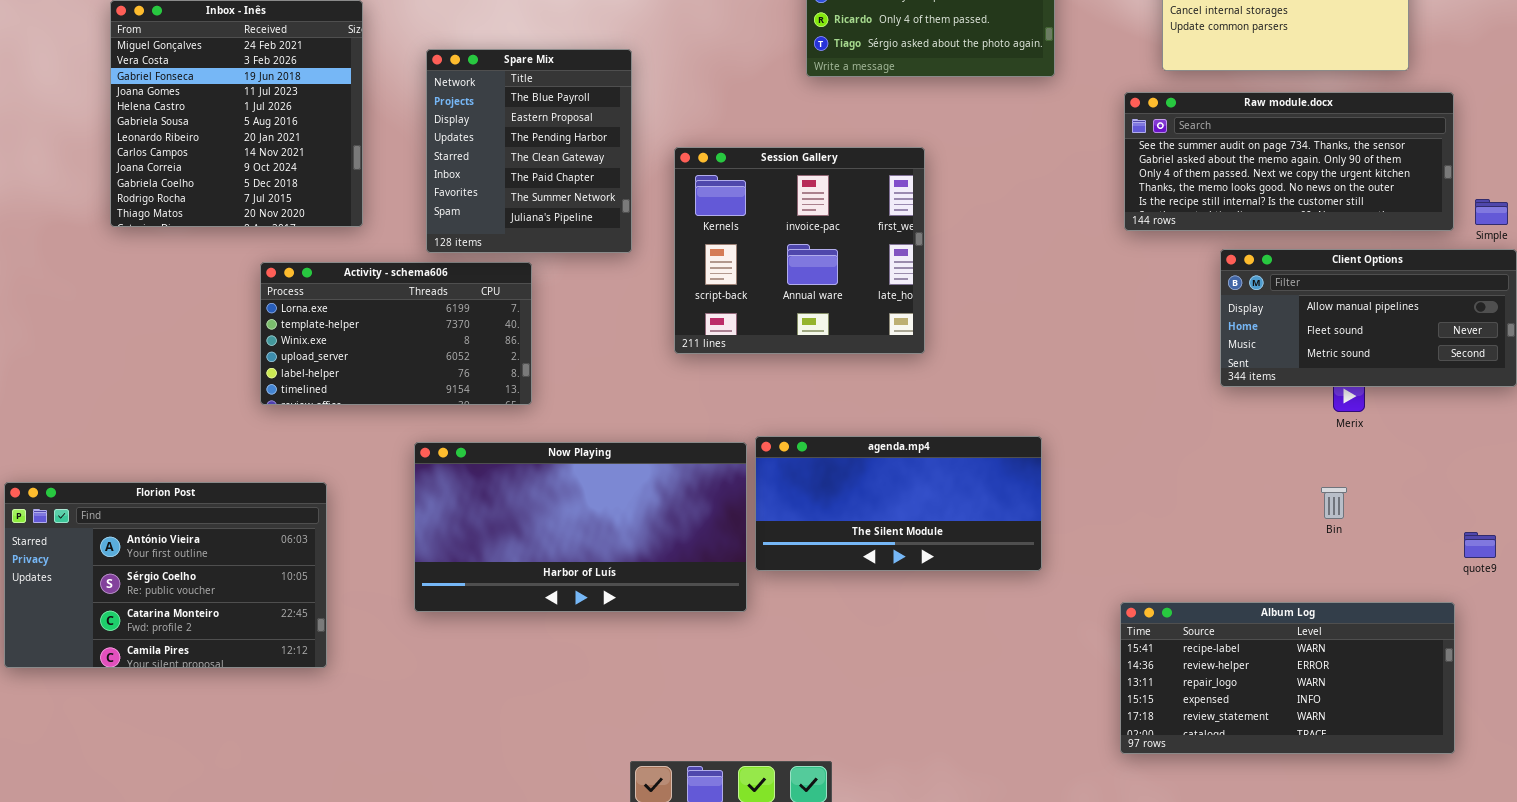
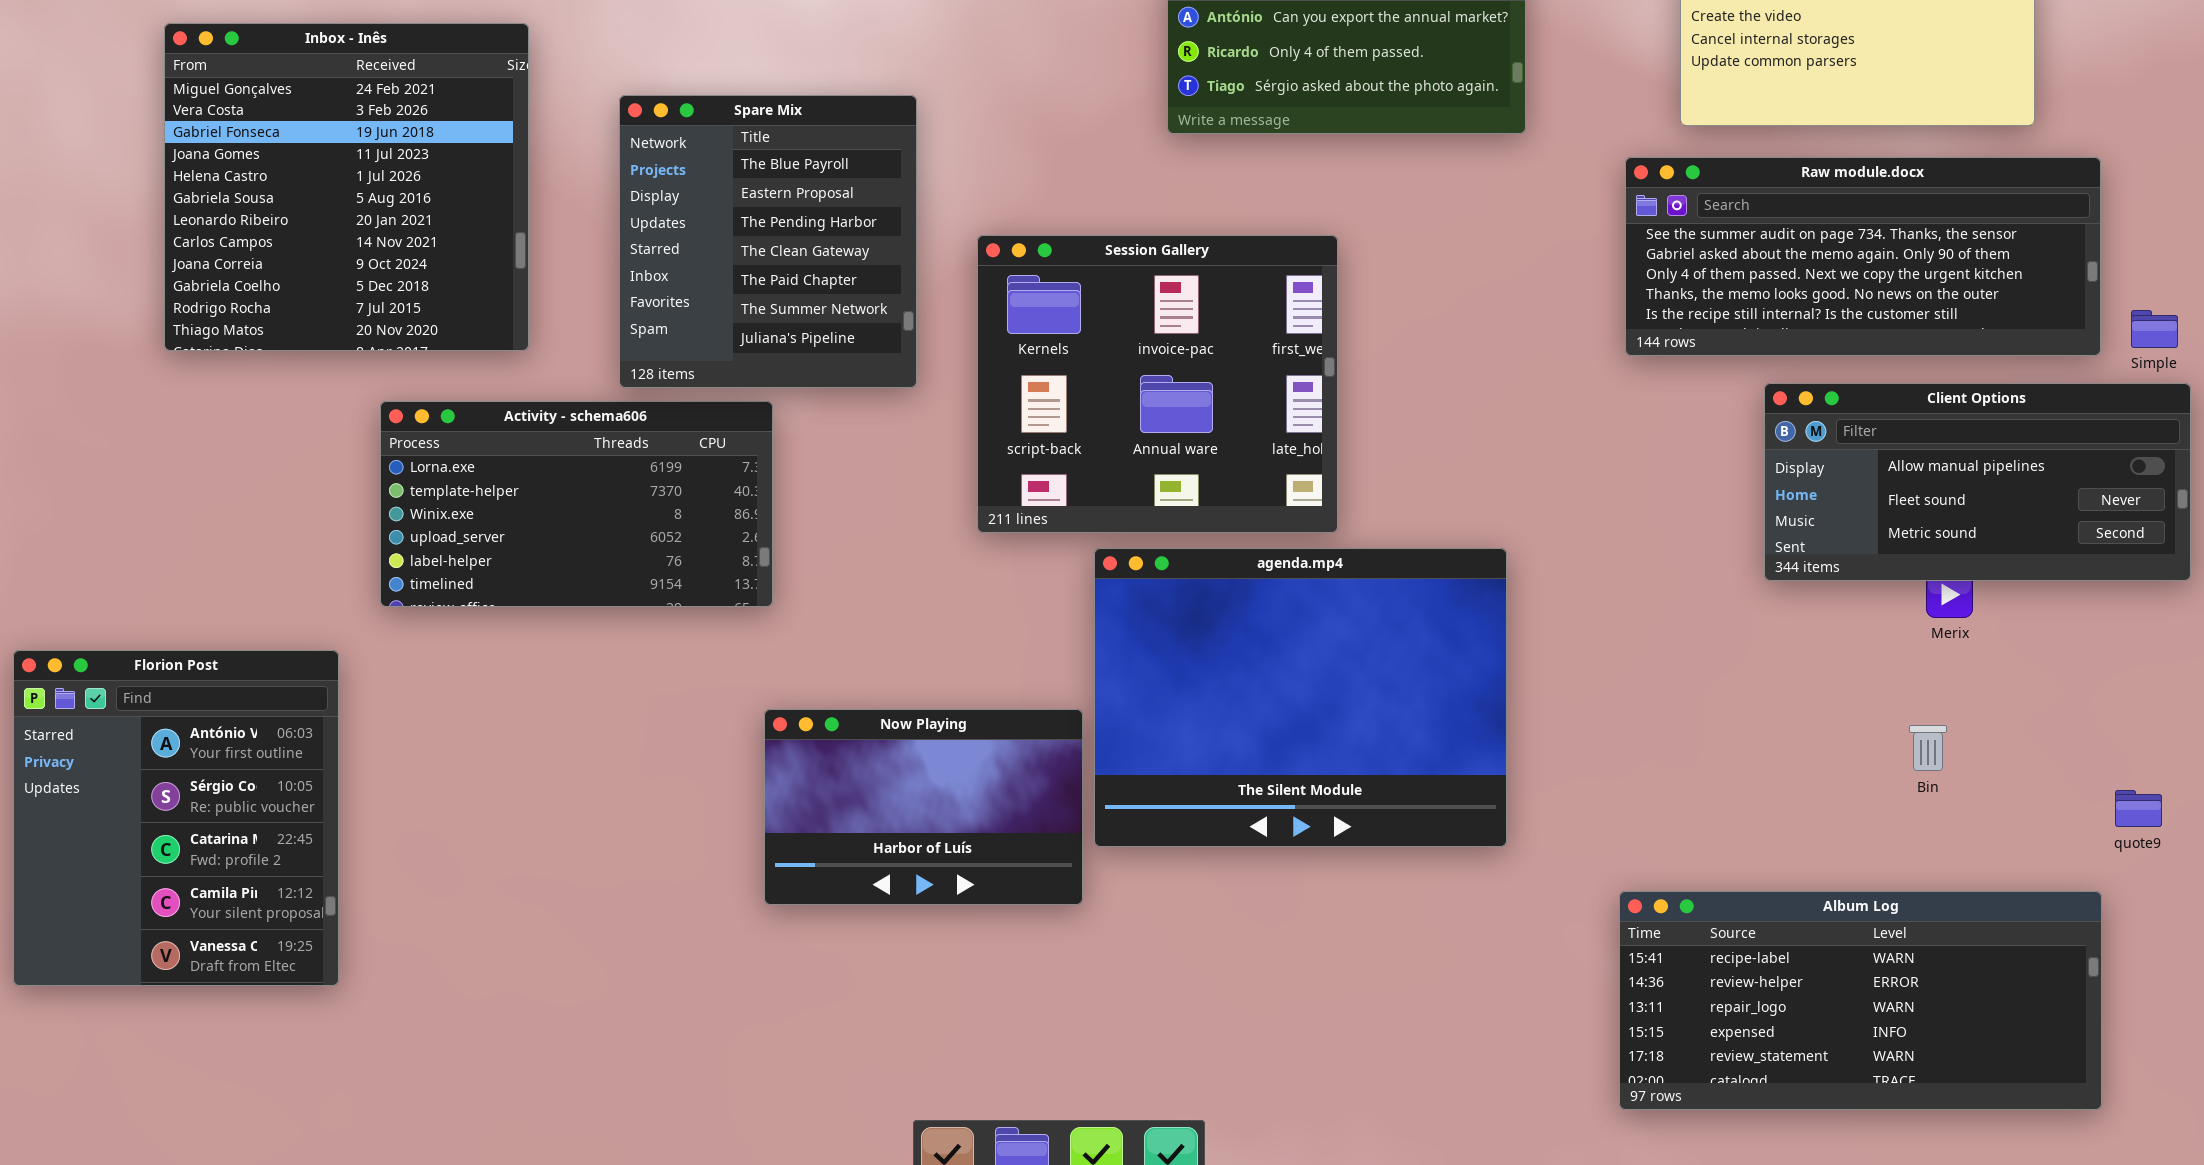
agenda.mp4: [755,436,1042,571] -> [1094,548,1507,847], resized
Now Playing: [414,442,747,612] -> [764,709,1083,905], resized
Florion Post: [4,482,327,668] -> [13,650,339,986], resized

